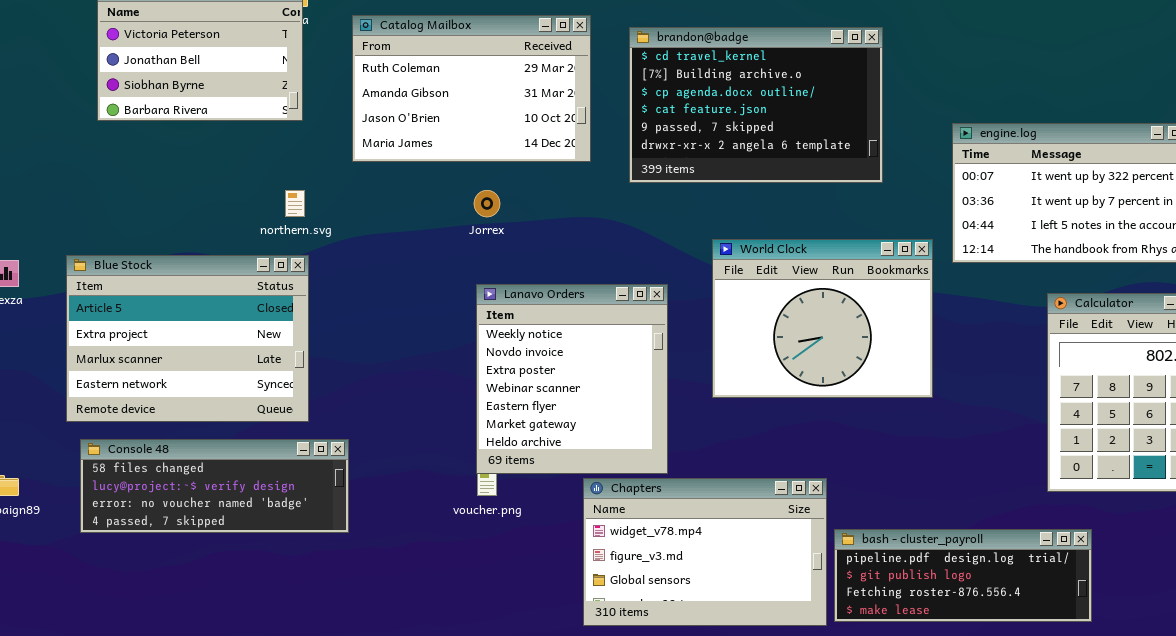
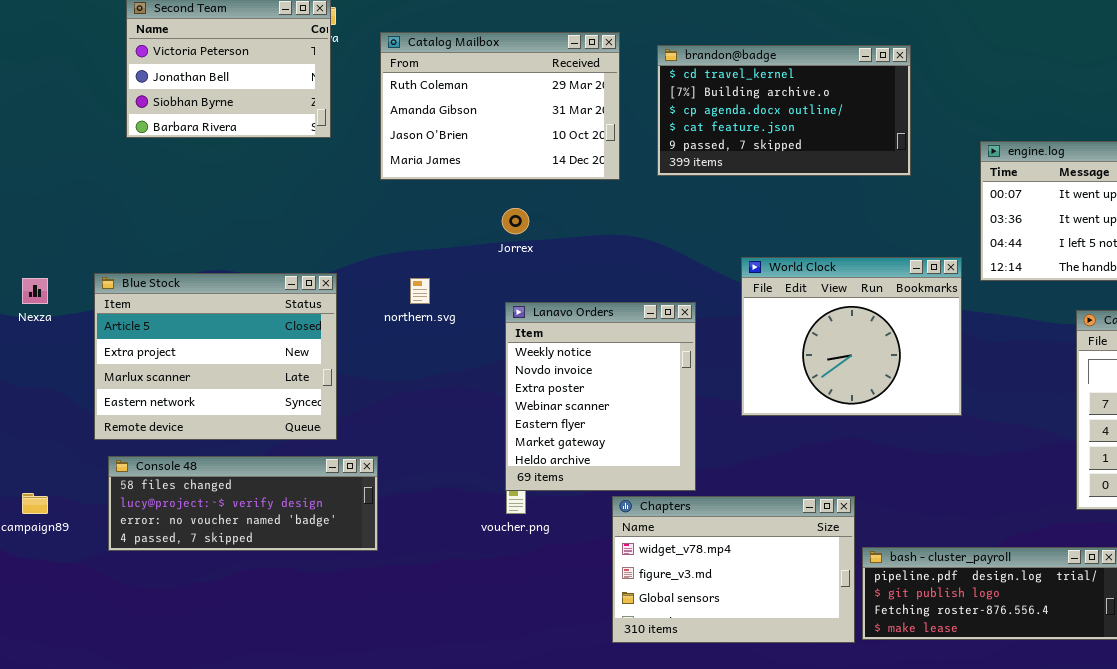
brandon@badge: [629,27,883,183] -> [657,45,911,176], resized
northern.svg: [285,190,305,217] -> [410,278,430,304], moved

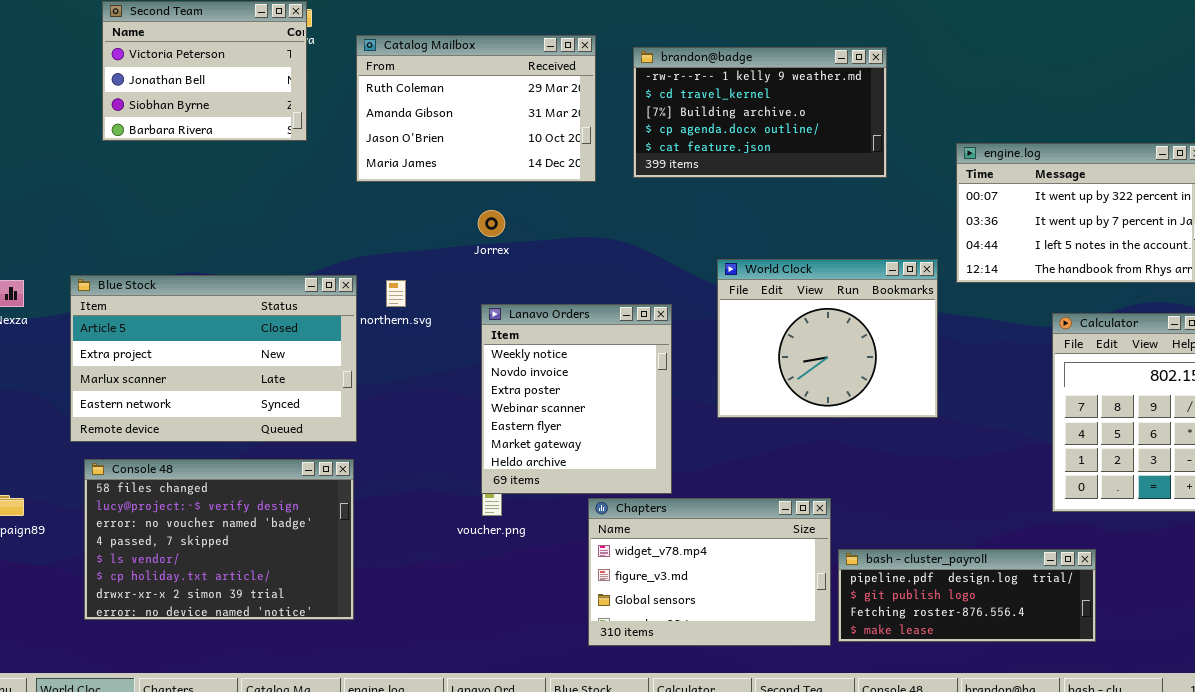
brandon@badge: [657,45,911,176] -> [633,47,887,178], scrolled up 1 row
Blue Stock: [94,273,337,440] -> [70,275,357,442], resized
Console 48: [108,456,378,551] -> [84,459,354,620], resized

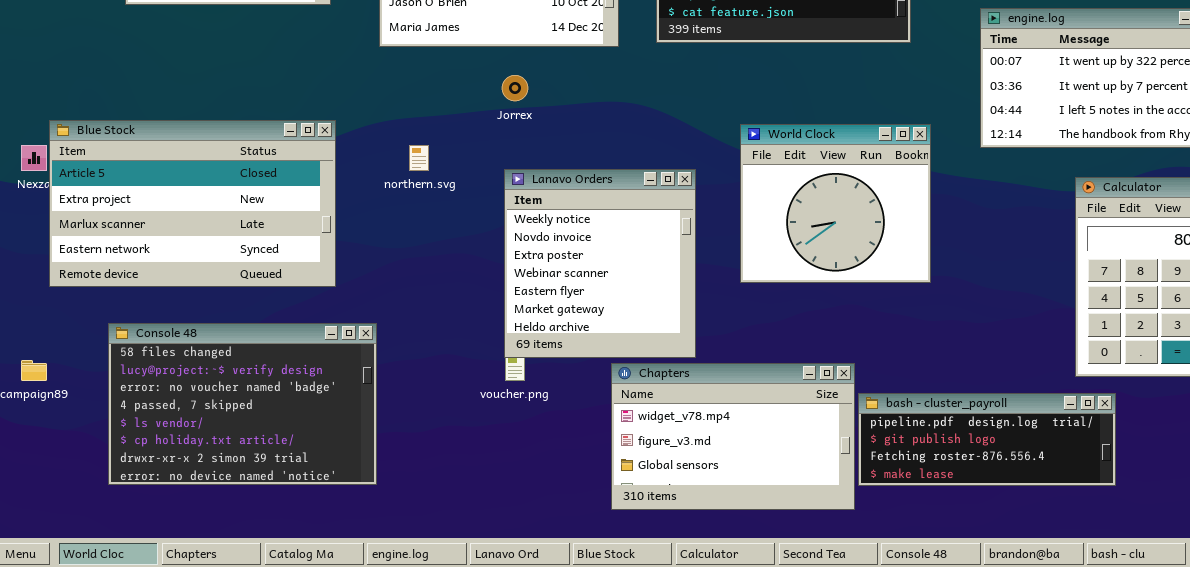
World Clock: [717,259,938,418] -> [740,124,931,283], resized
Blue Stock: [70,275,357,442] -> [49,120,336,287], moved
bash - cluster_payroll: [838,549,1096,642] -> [858,393,1116,486], moved

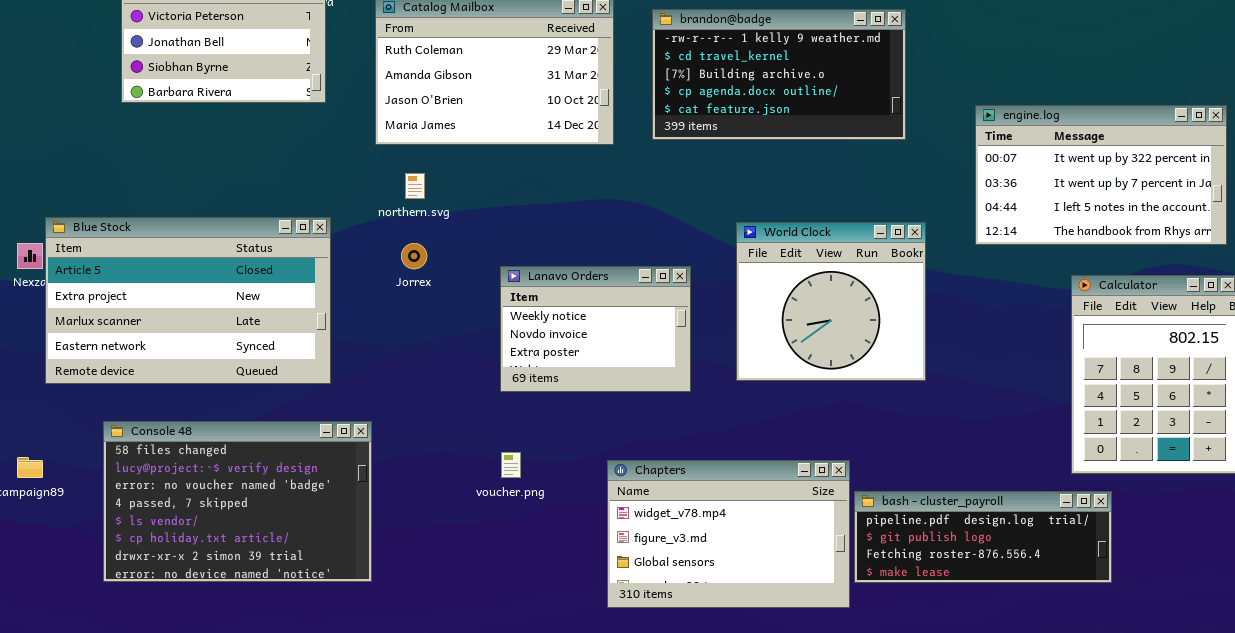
Jorrex: [502,75,528,101] -> [401,243,427,269], moved
northern.svg: [409,145,429,171] -> [405,173,425,199], moved
Lanavo Orders: [504,169,696,358] -> [500,266,691,392], resized

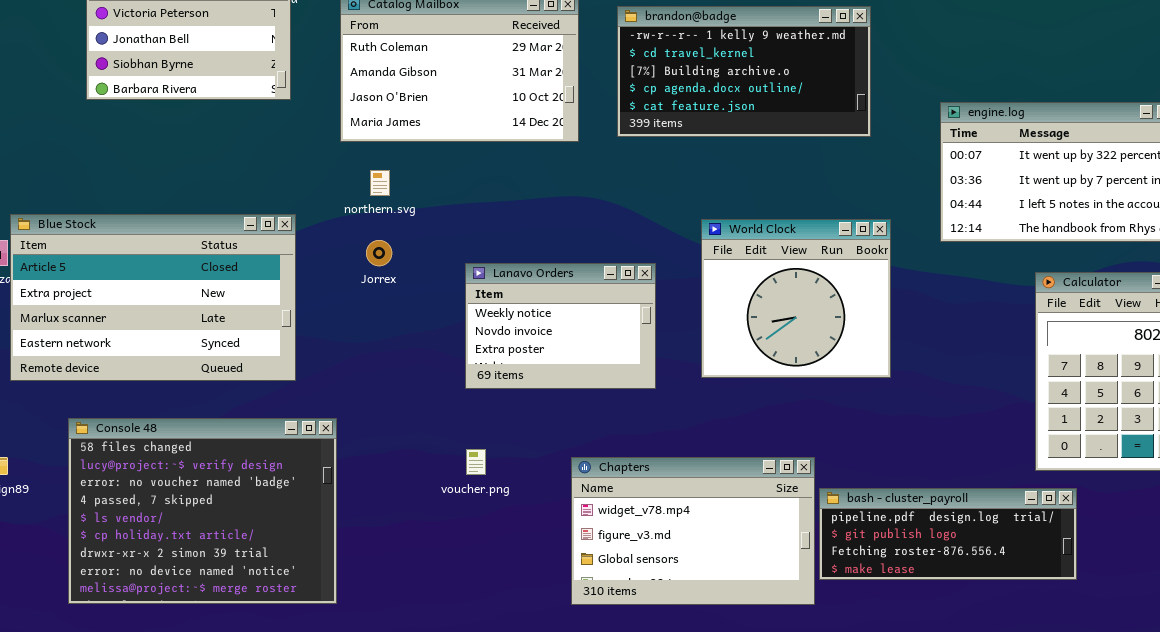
Console 48: [103,421,372,582] -> [68,418,337,604], resized

